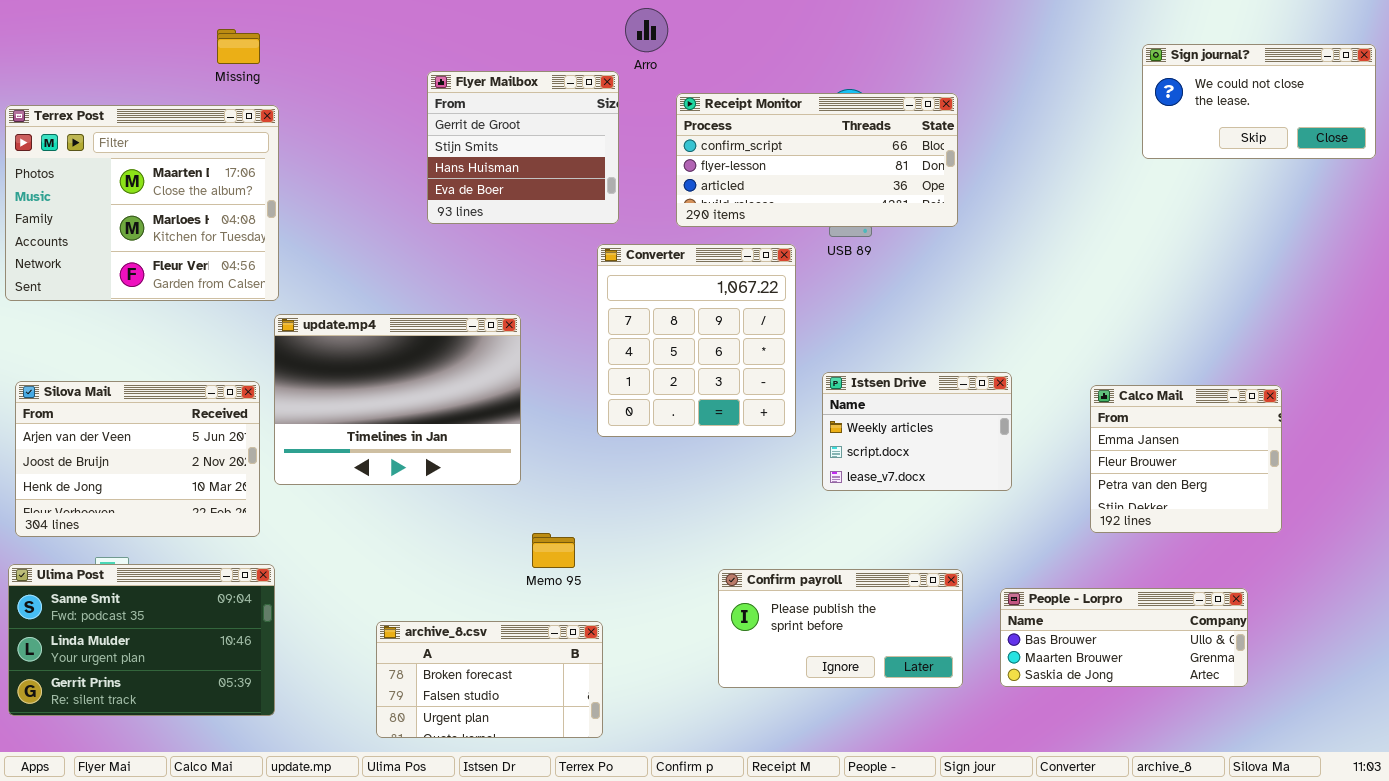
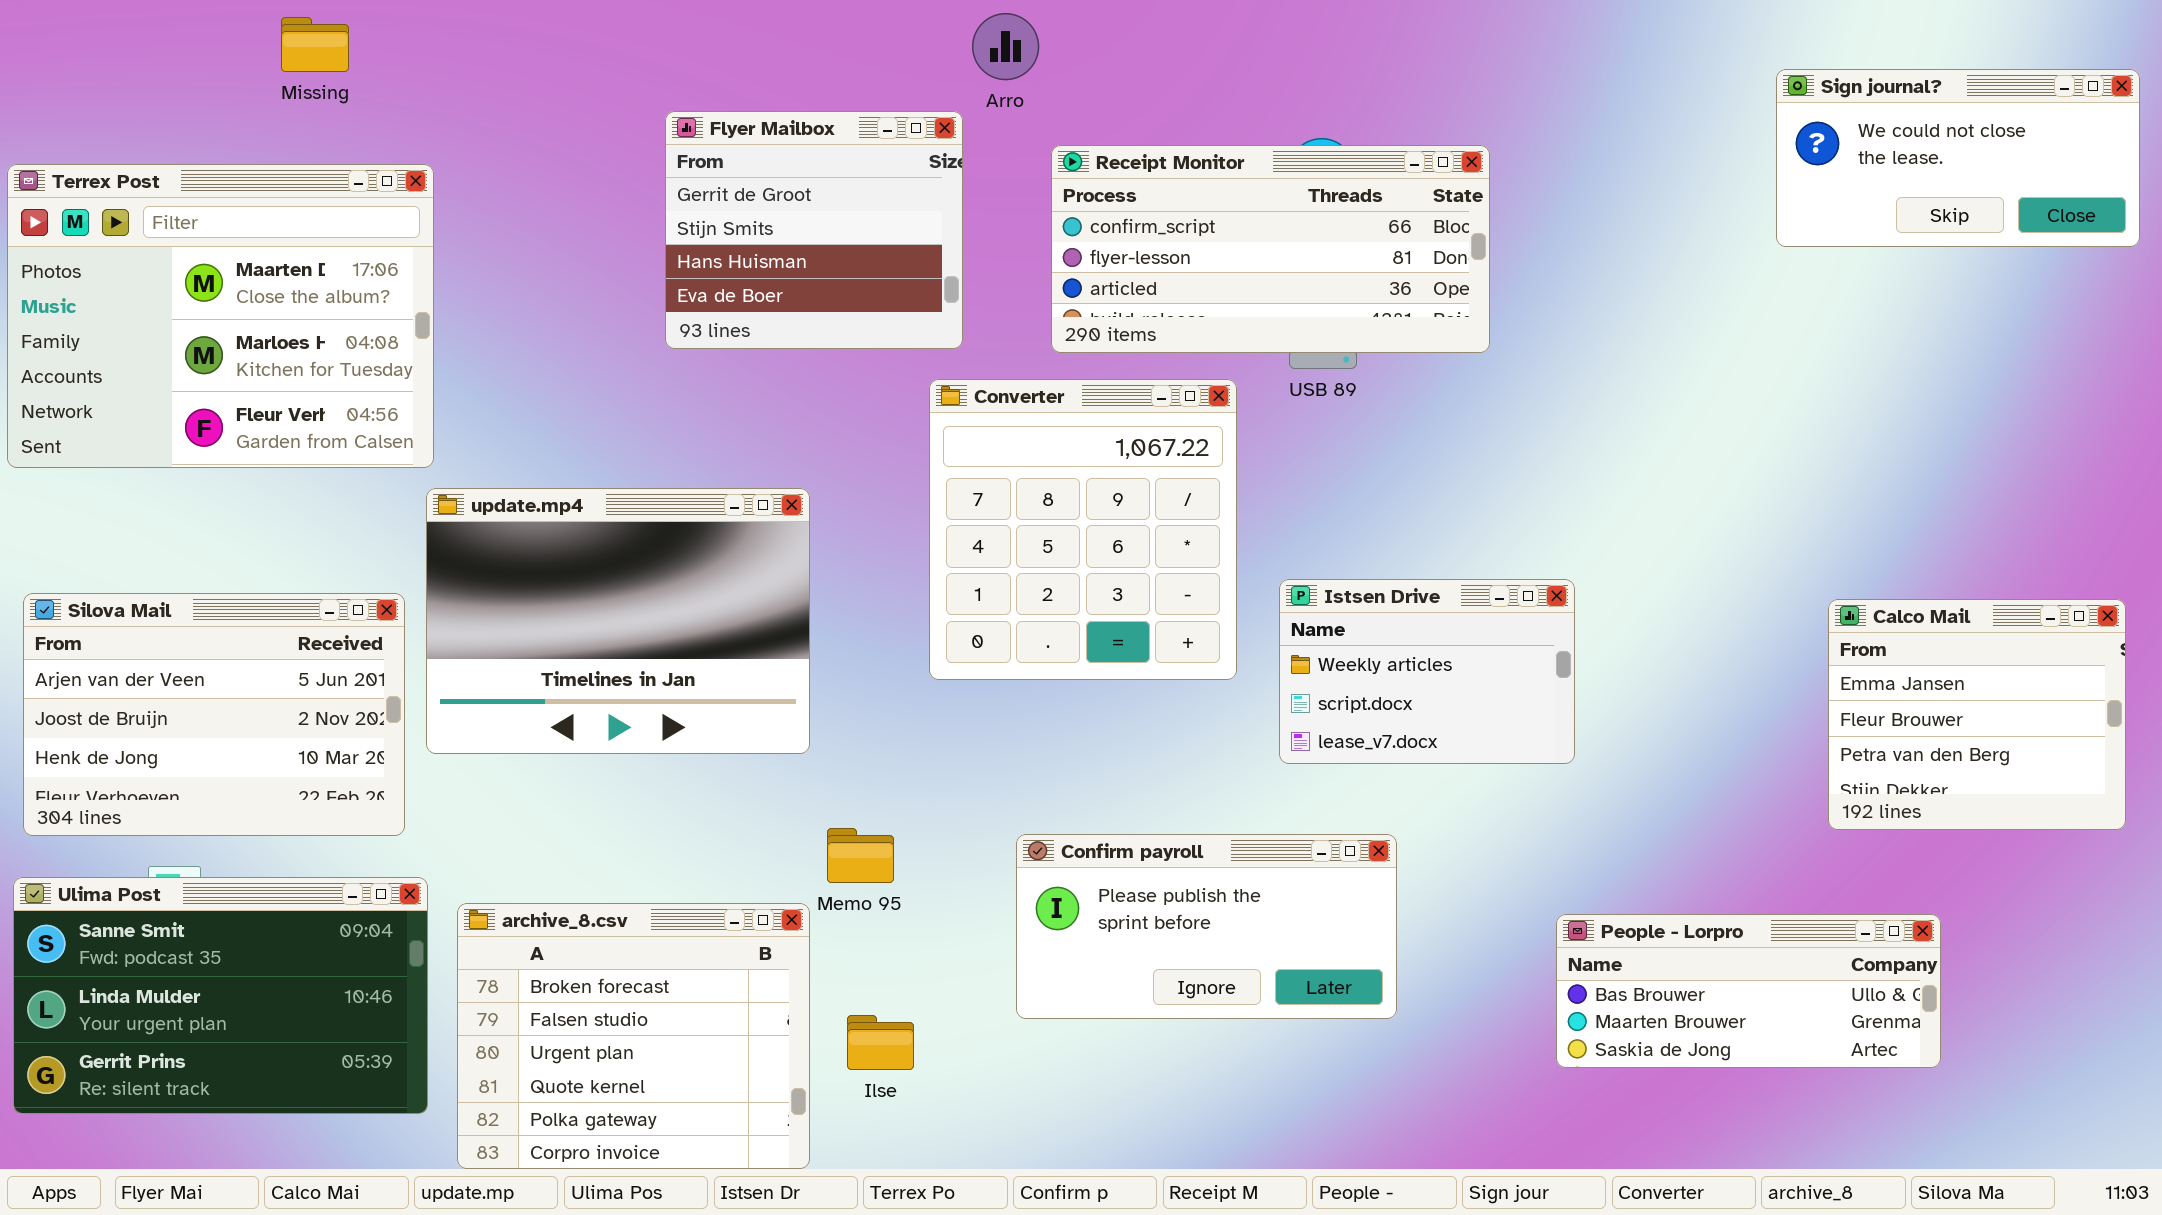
Missing: [217,29,260,64] -> [281,17,349,72], moved
Calco Mail: [1090,385,1282,533] -> [1828,599,2126,830], moved
Confirm payroll: [718,569,963,688] -> [1016,834,1397,1019], moved
archive_8.csv: [376,621,603,738] -> [457,903,810,1169], moved, resized

